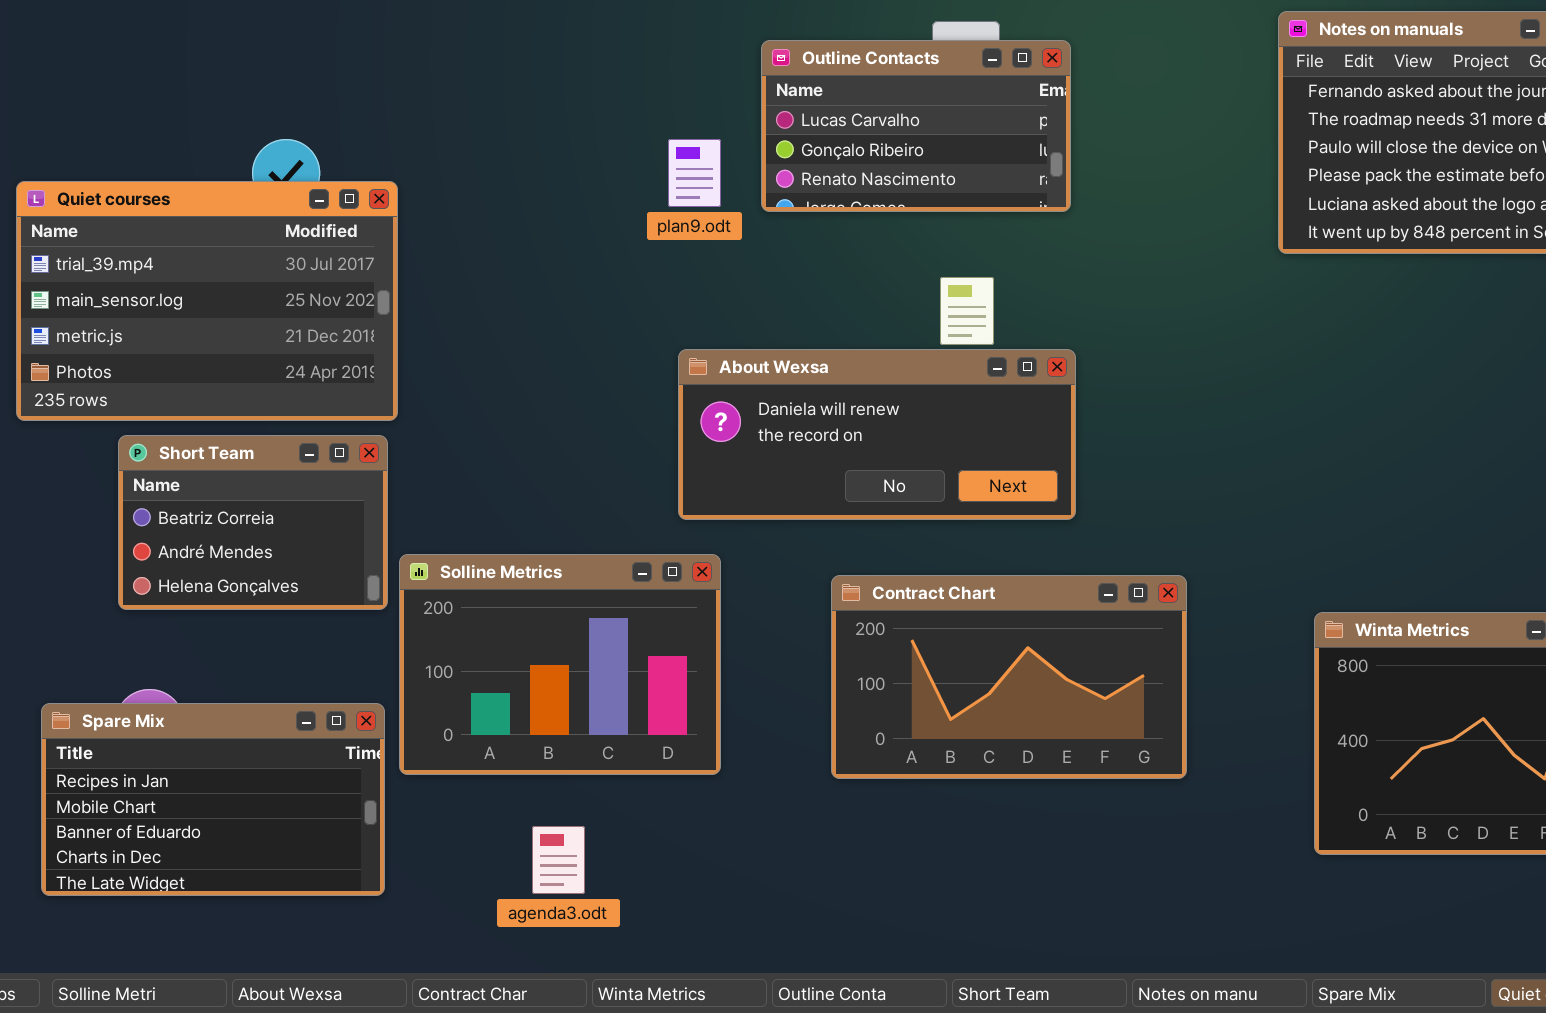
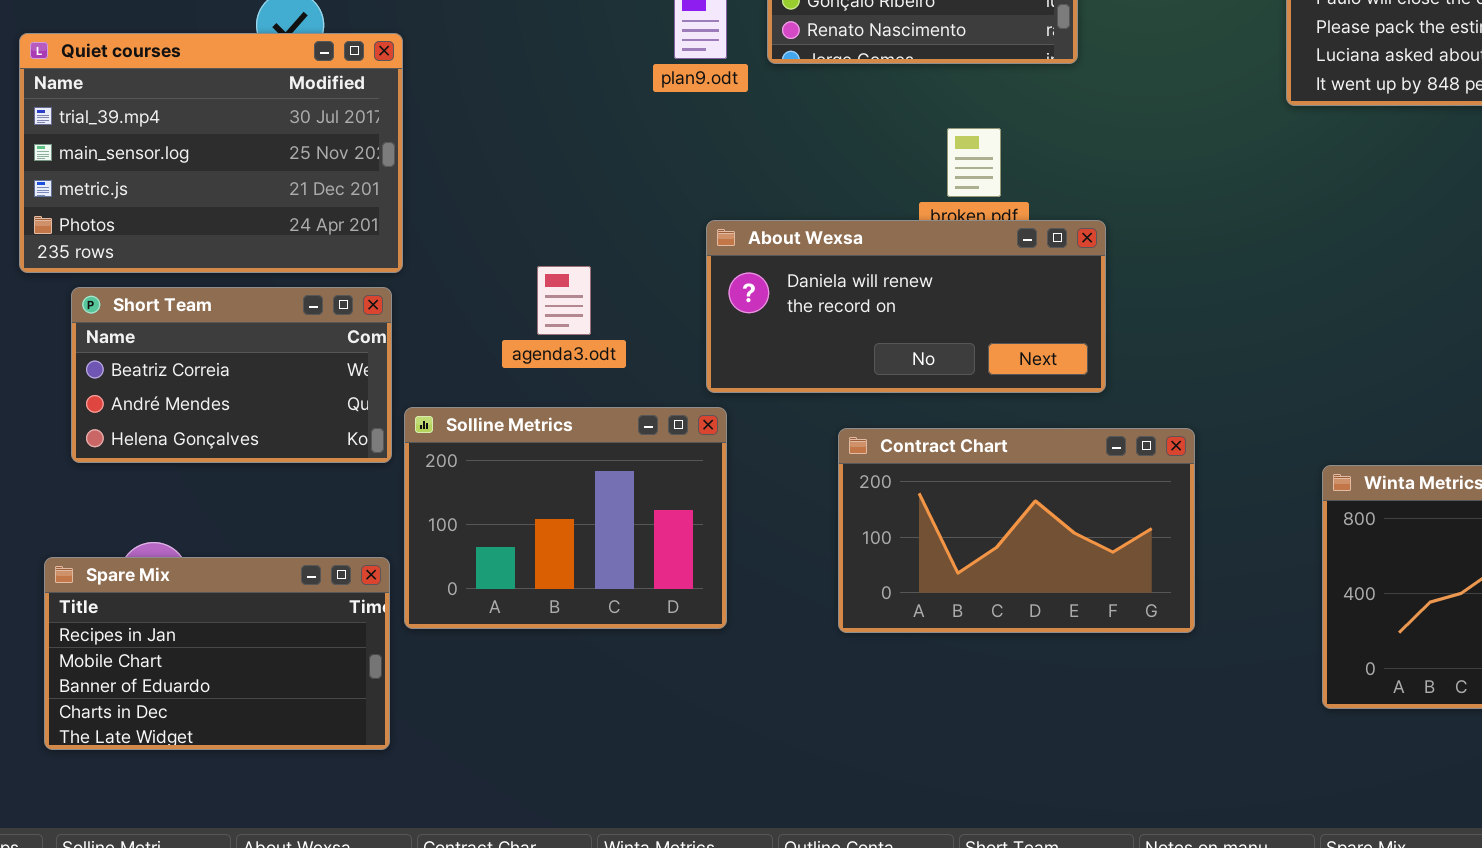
About Wexsa: [678,349,1076,520] -> [706,220,1106,393], moved
Short Team: [118,435,388,610] -> [71,287,392,463], resized
agenda3.odt: [532,826,585,894] -> [537,266,591,335], moved

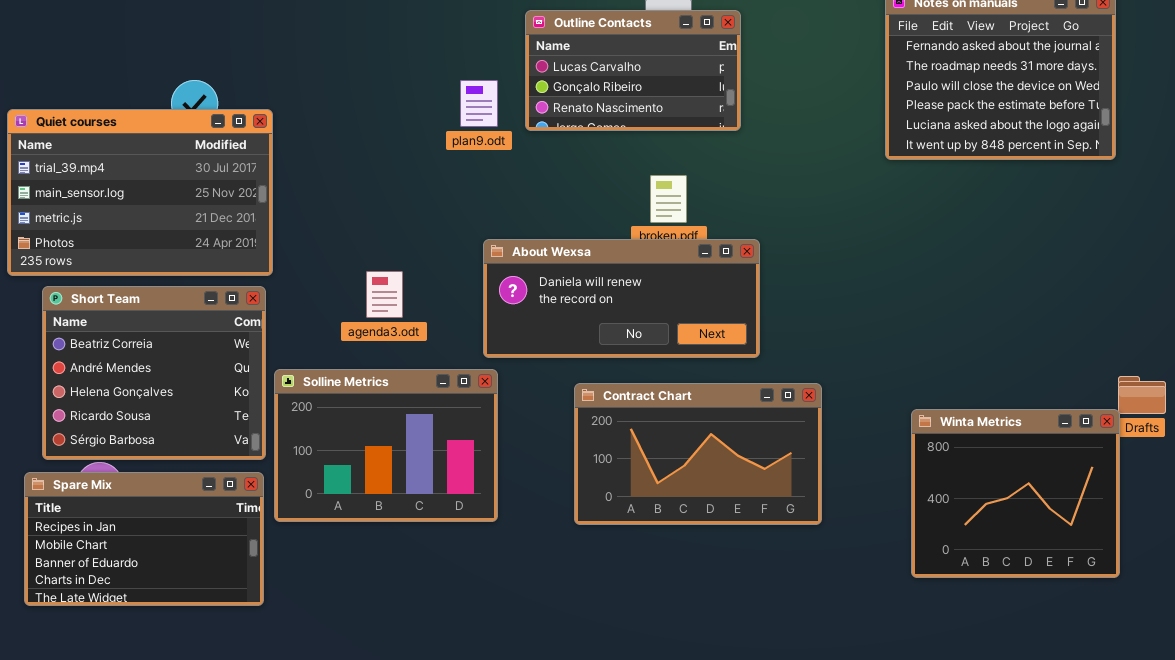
Short Team: [71,287,392,463] -> [42,286,266,460], resized

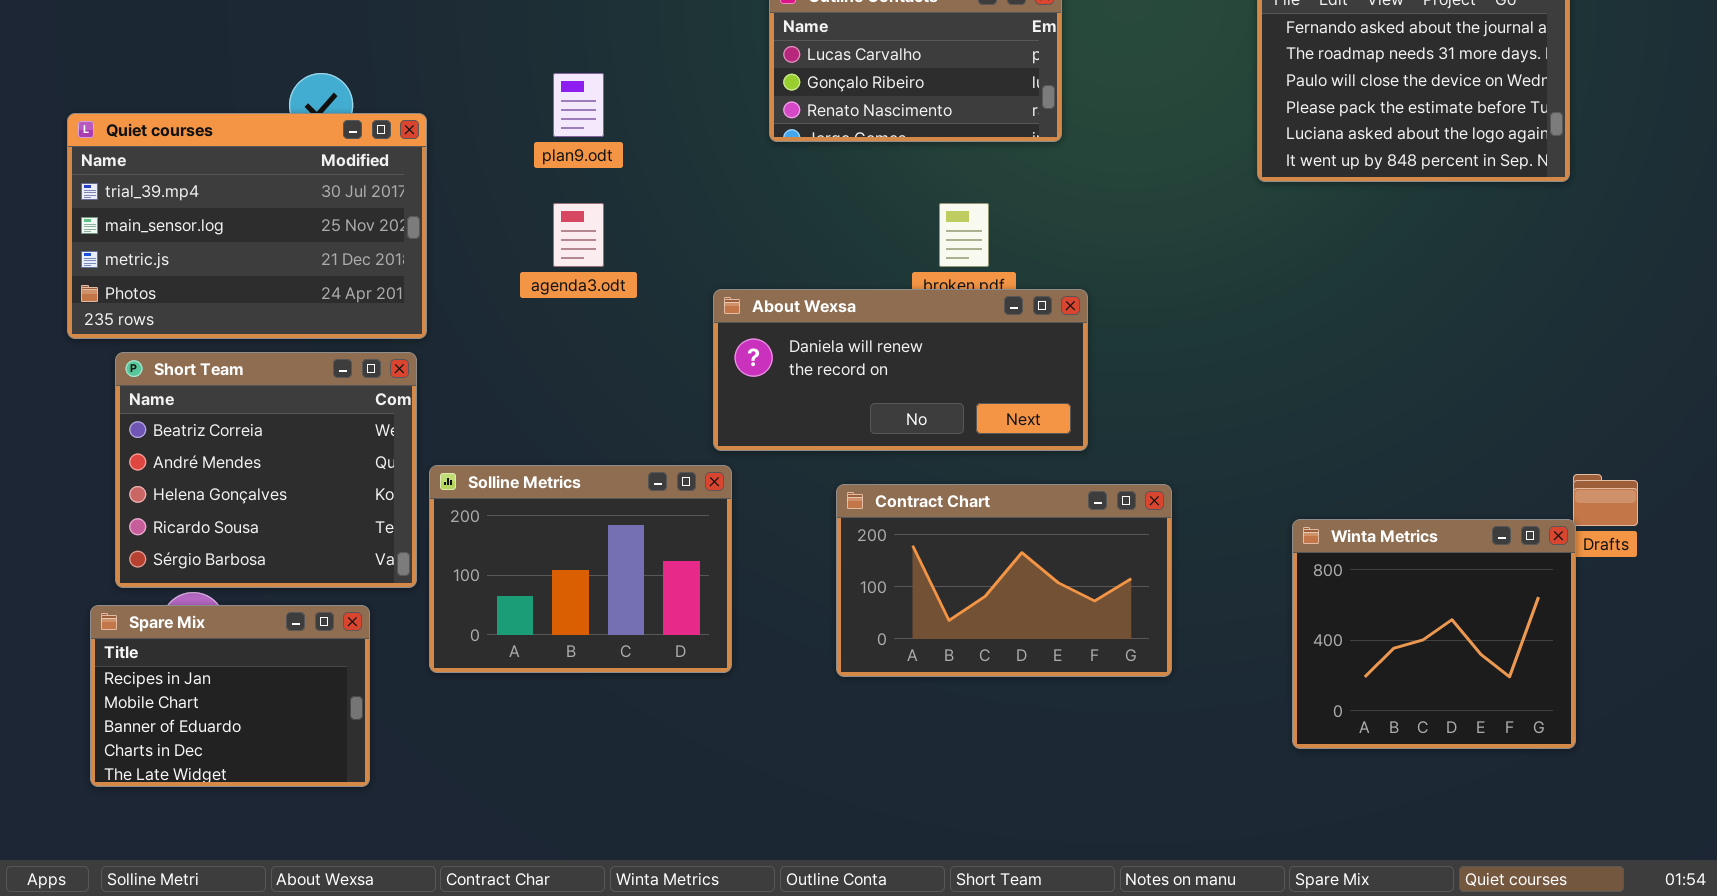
plan9.odt: [460,80,498,127] -> [553,73,604,137], moved
agenda3.odt: [366,271,403,318] -> [553,203,604,267], moved
Spare Mix: [24,472,264,606] -> [90,605,370,787], resized

